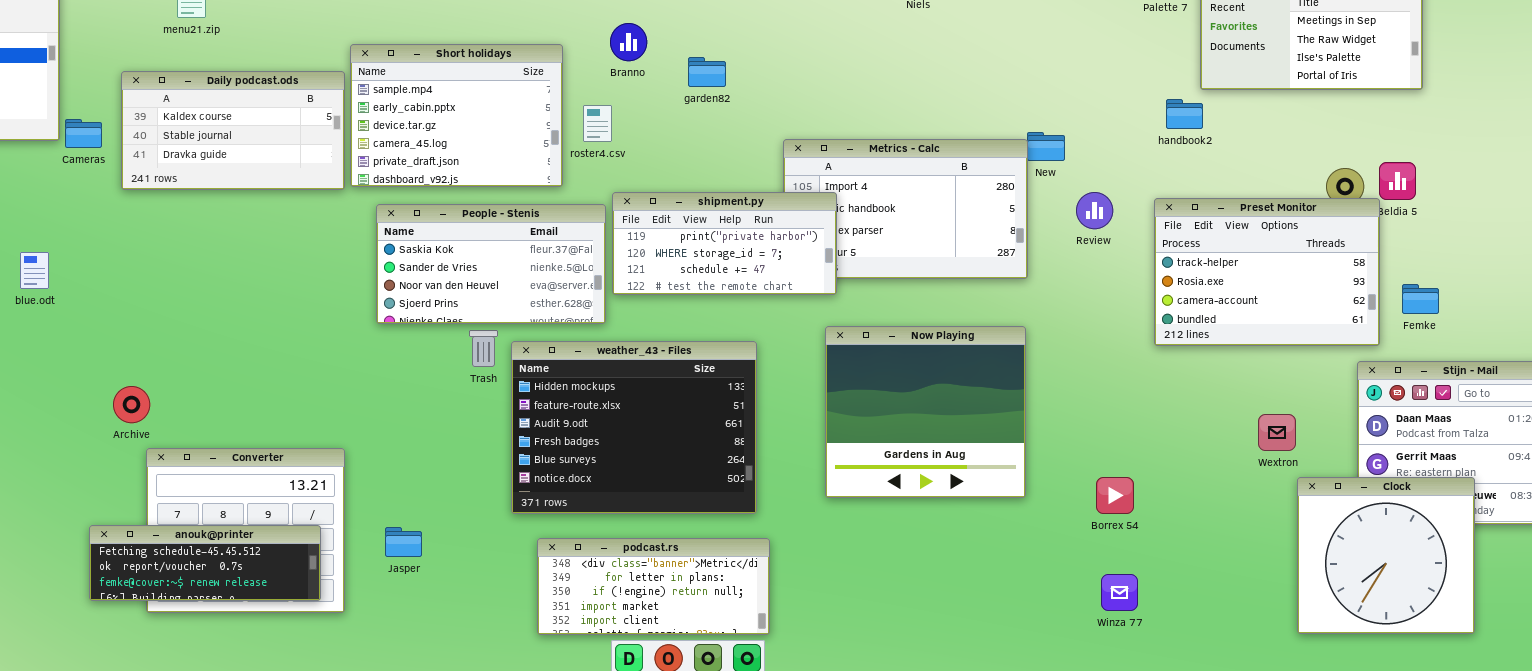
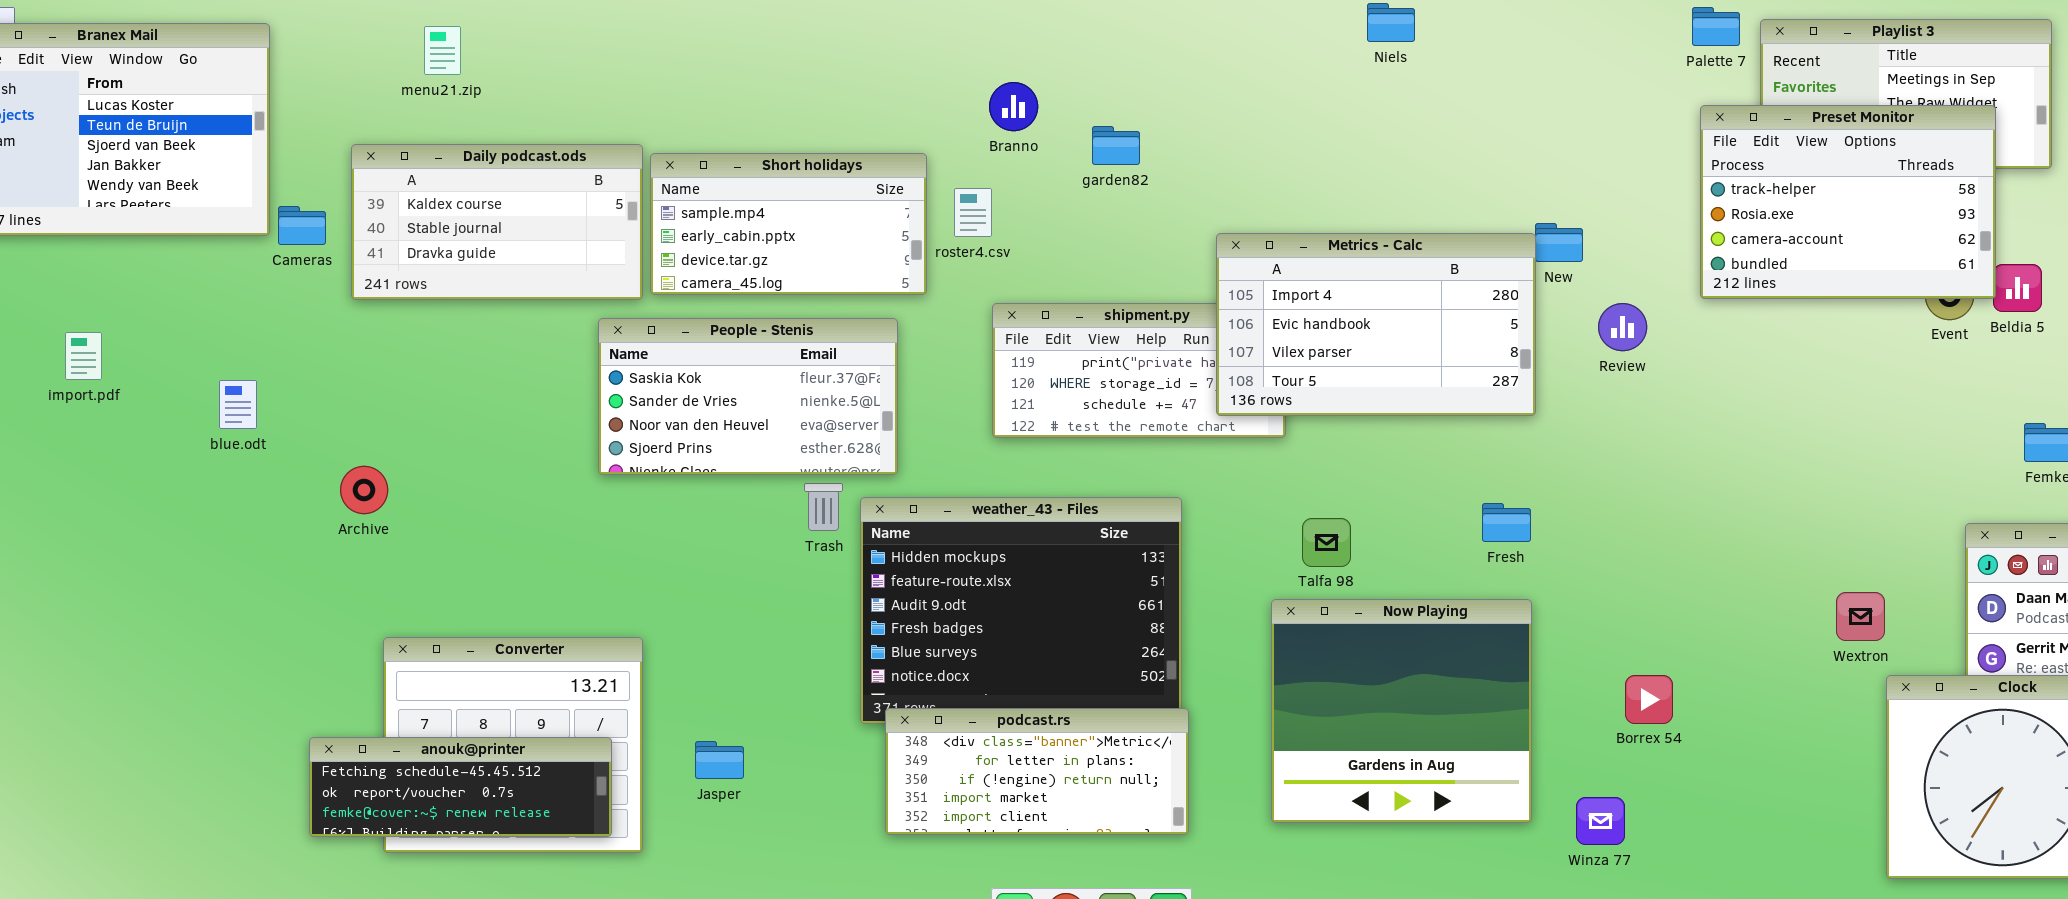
Short holidays: [350,44,563,187] -> [650,153,927,295], resized
Metrics - Calc: [783,139,1028,279] -> [1216,233,1536,416], raised
Preset Monitor: [1154,198,1380,346] -> [1700,105,1996,299], moved
People - Stenis: [376,204,606,324] -> [598,318,898,475], moved
Now Playing: [825,326,1026,498] -> [1271,599,1532,823], moved
Archive: [113,386,150,423] -> [340,466,388,514], moved
podcast.rs: [537,538,770,635] -> [885,708,1189,835], moved
Winza 77: [1101,574,1138,611] -> [1576,797,1625,845], moved

